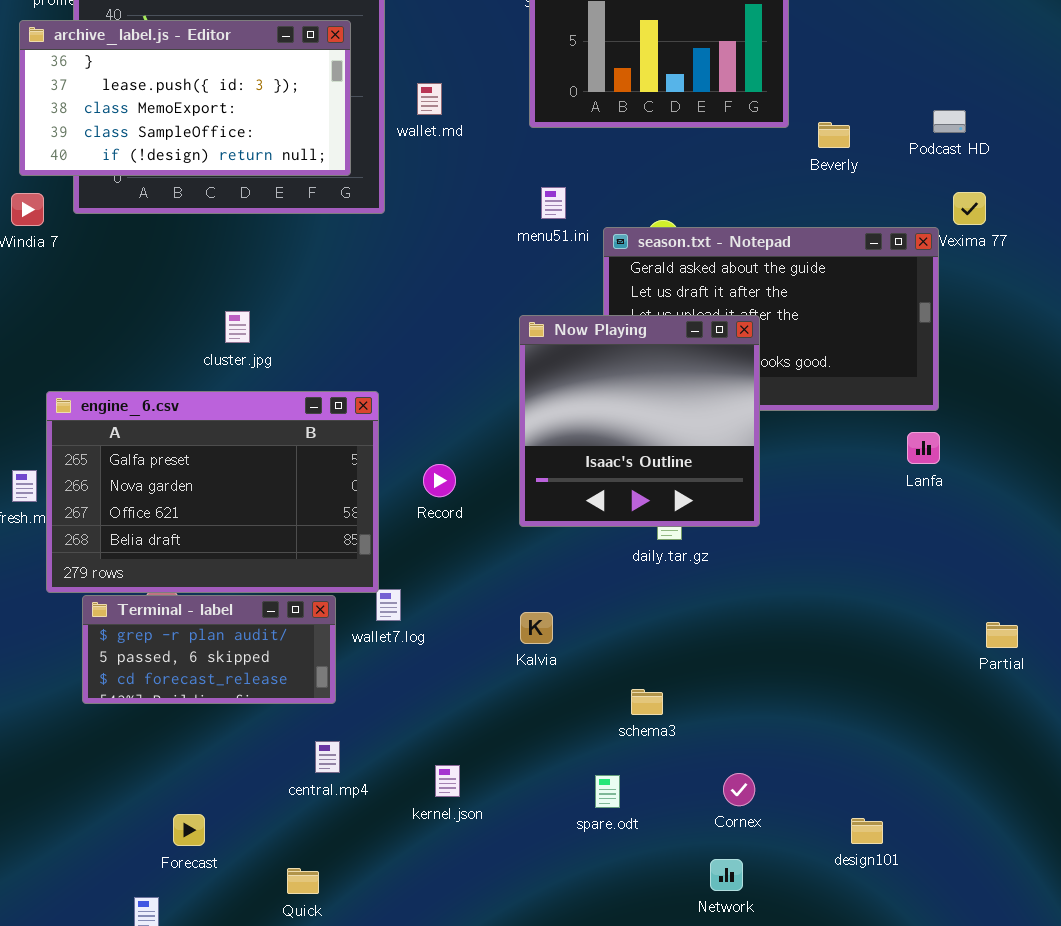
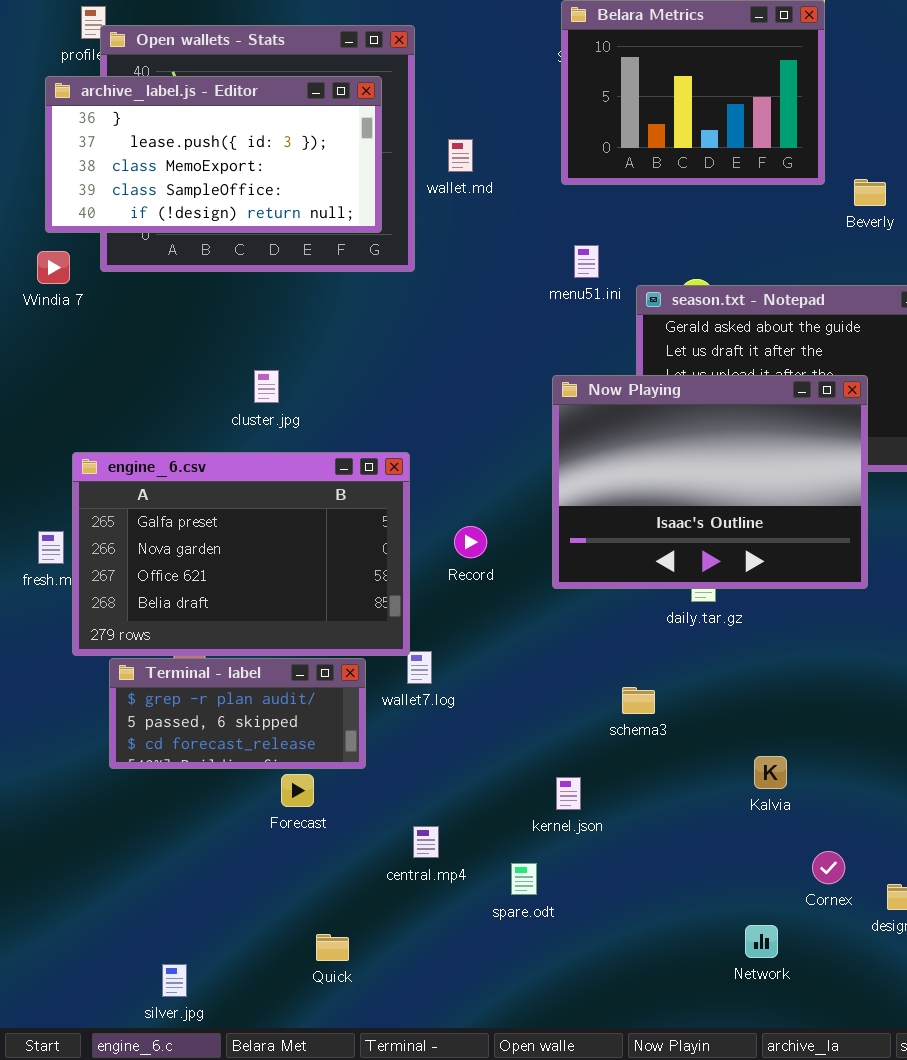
Now Playing: [519,315,760,527] -> [552,375,868,589], resized
Kalvia: [520,612,553,644] -> [754,756,787,789], moved
schema3: [631,689,663,715] -> [622,687,655,714], moved
central.mp4: [315,741,340,773] -> [413,826,439,858], moved
kernel.json: [435,765,460,797] -> [556,777,581,810], moved
Cornex: [723,773,755,806] -> [812,851,845,884], moved
spare.odt: [595,775,620,808] -> [511,863,537,895], moved
Forecast: [173,814,205,846] -> [281,774,314,807], moved

